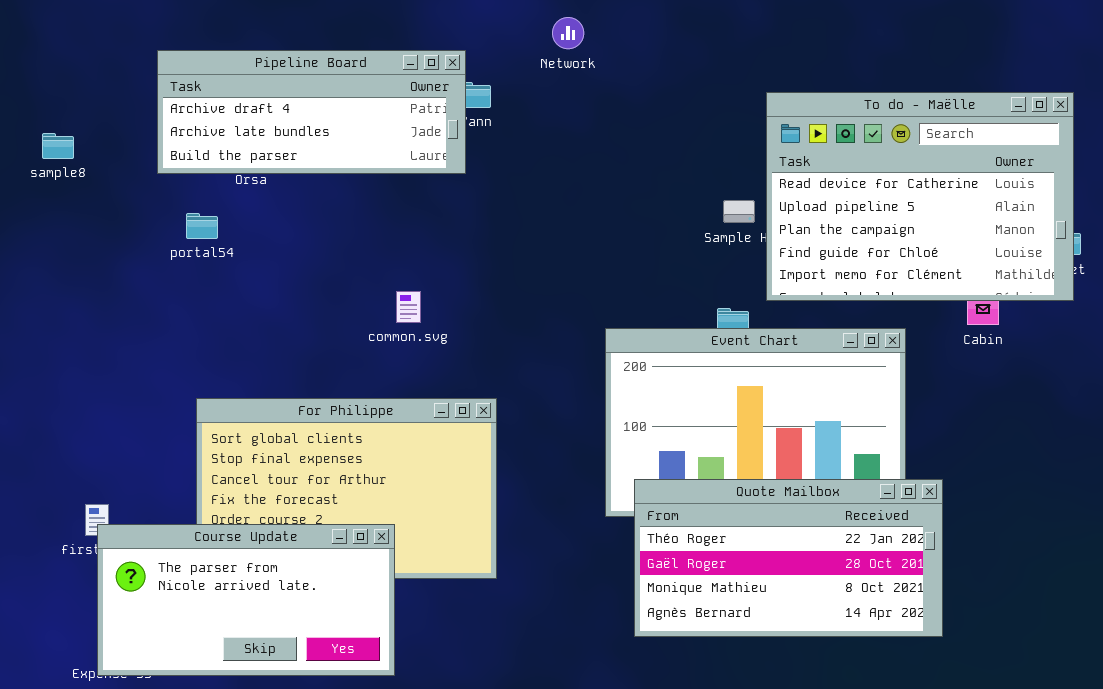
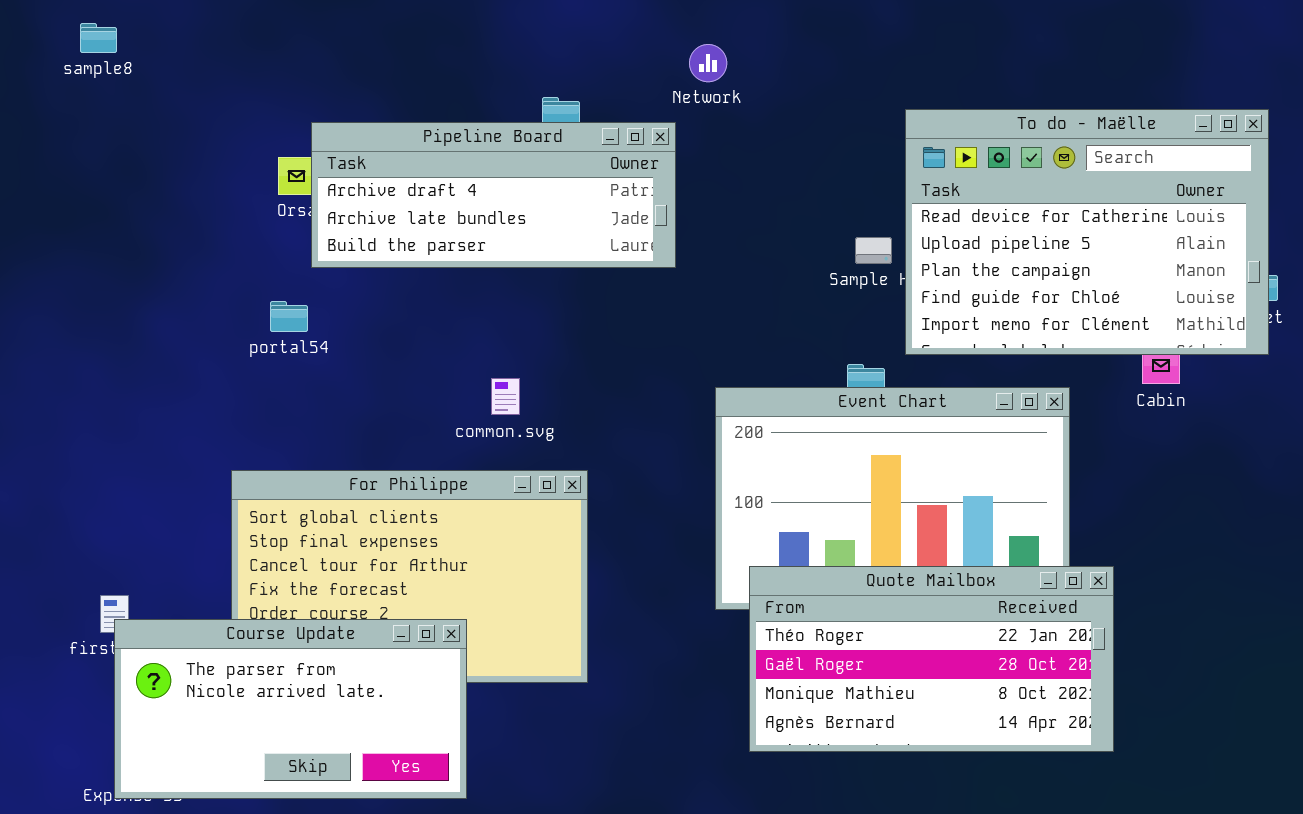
Network: [552,17,584,49] -> [689,44,727,82], moved
Pipeline Board: [157,50,466,174] -> [311,122,676,268], moved
sample8: [42,133,74,159] -> [80,23,117,53], moved
portal54: [186,213,218,239] -> [270,301,308,332], moved
common.svg: [396,291,421,323] -> [491,378,520,415], moved

